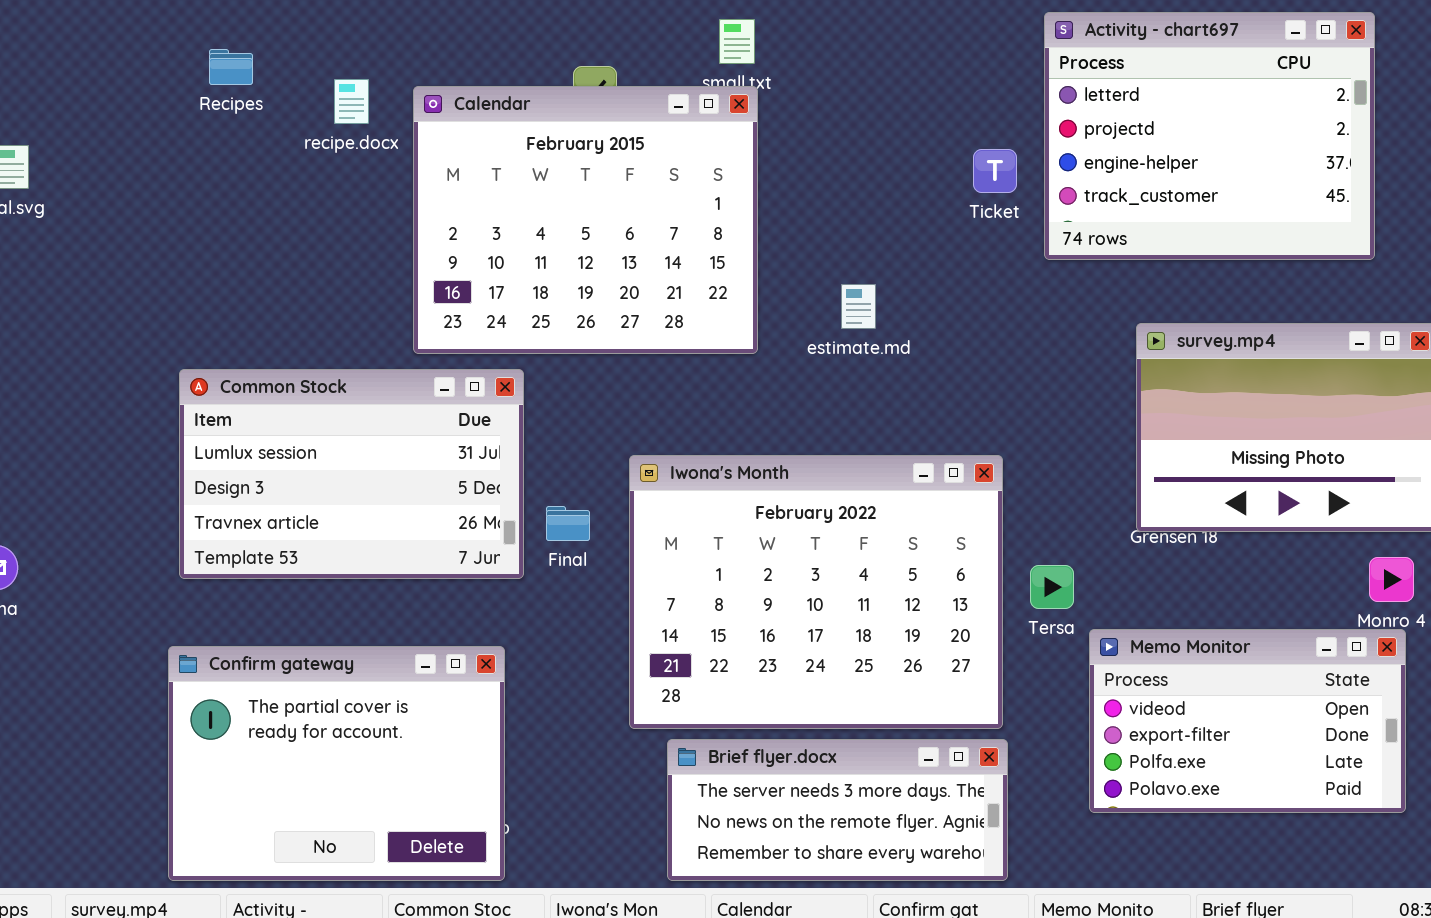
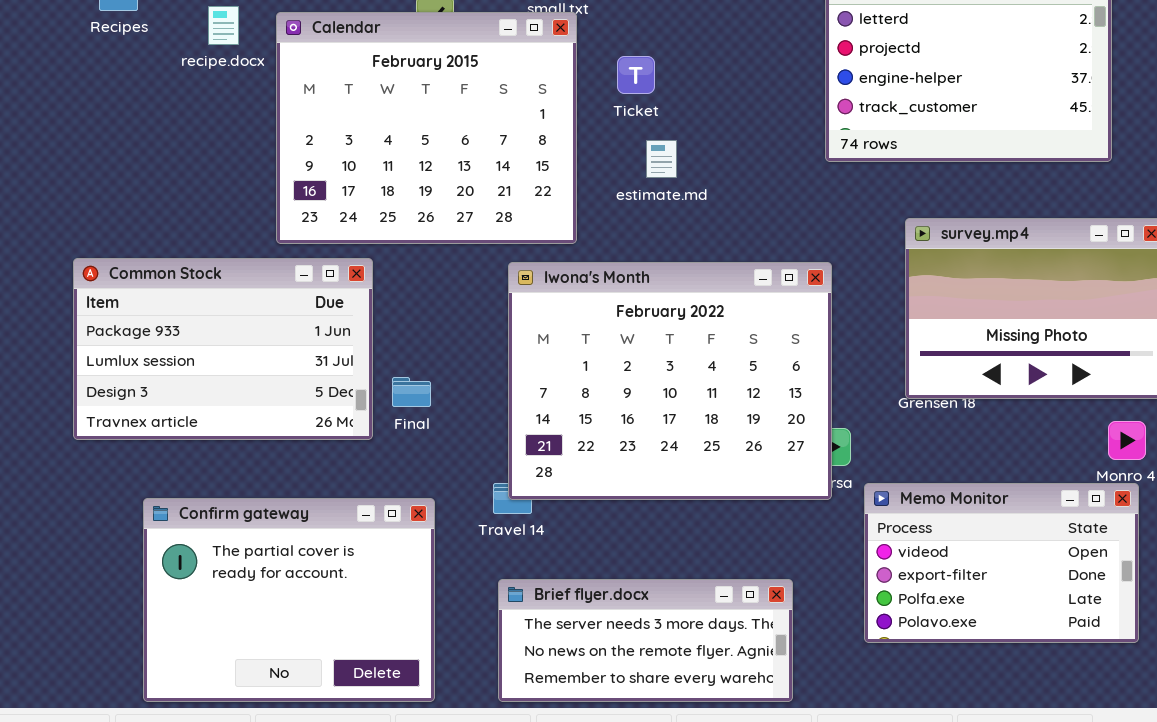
Ticket: [973,149,1017,193] -> [617,56,655,94], moved
estimate.md: [841,284,876,329] -> [646,140,677,178], moved
Common Stock: [179,369,524,579] -> [73,258,373,440], scrolled up 1 row
Iwona's Month: [629,455,1003,729] -> [508,262,832,500], moved
Confirm gateway: [168,646,505,881] -> [143,498,435,702], moved

